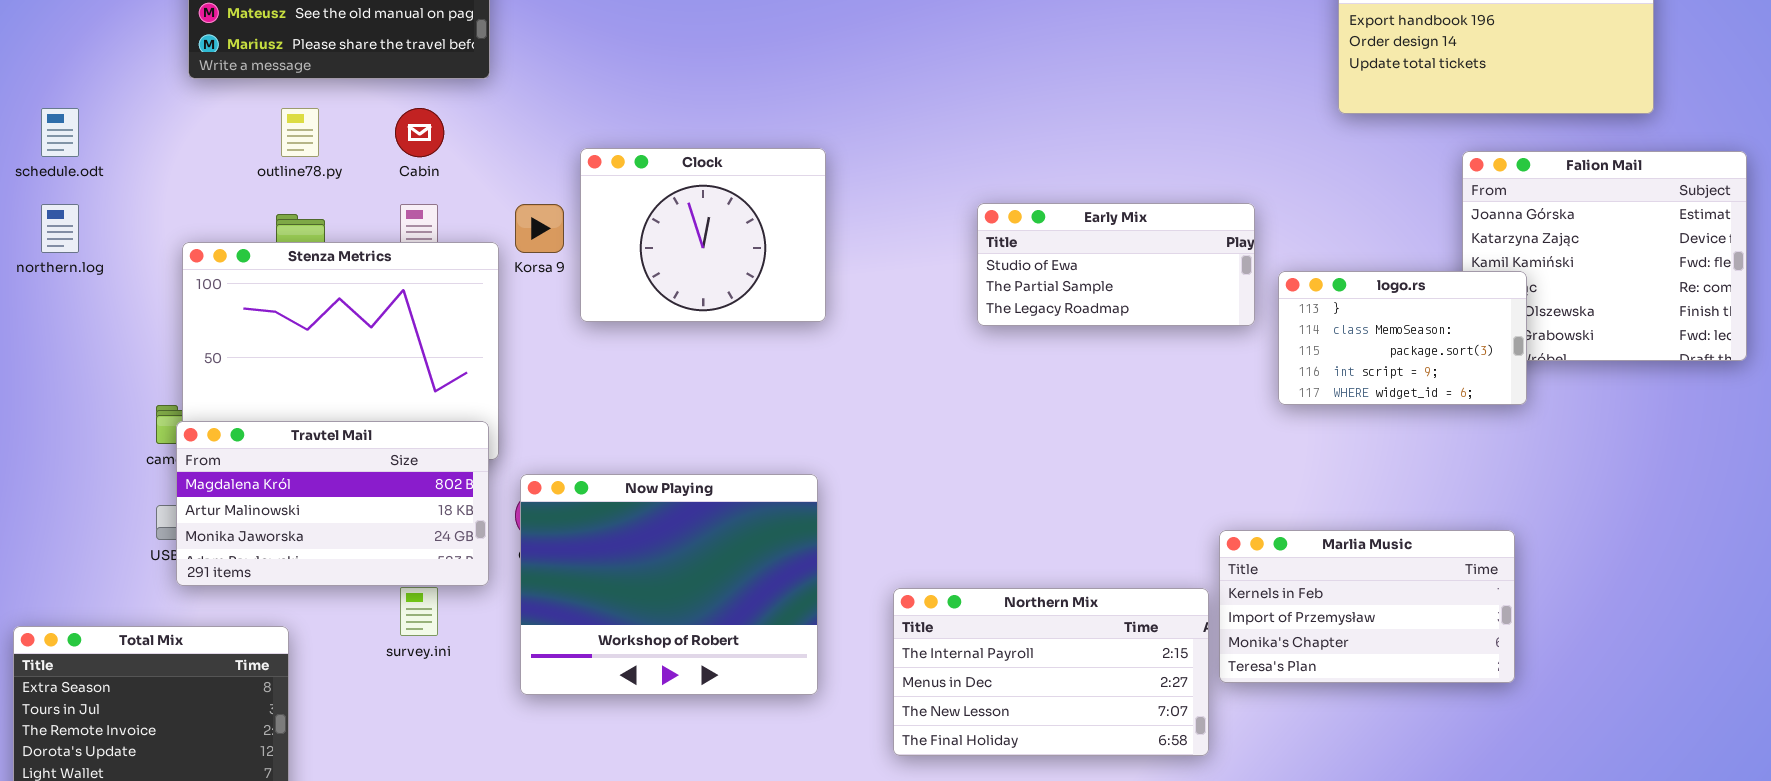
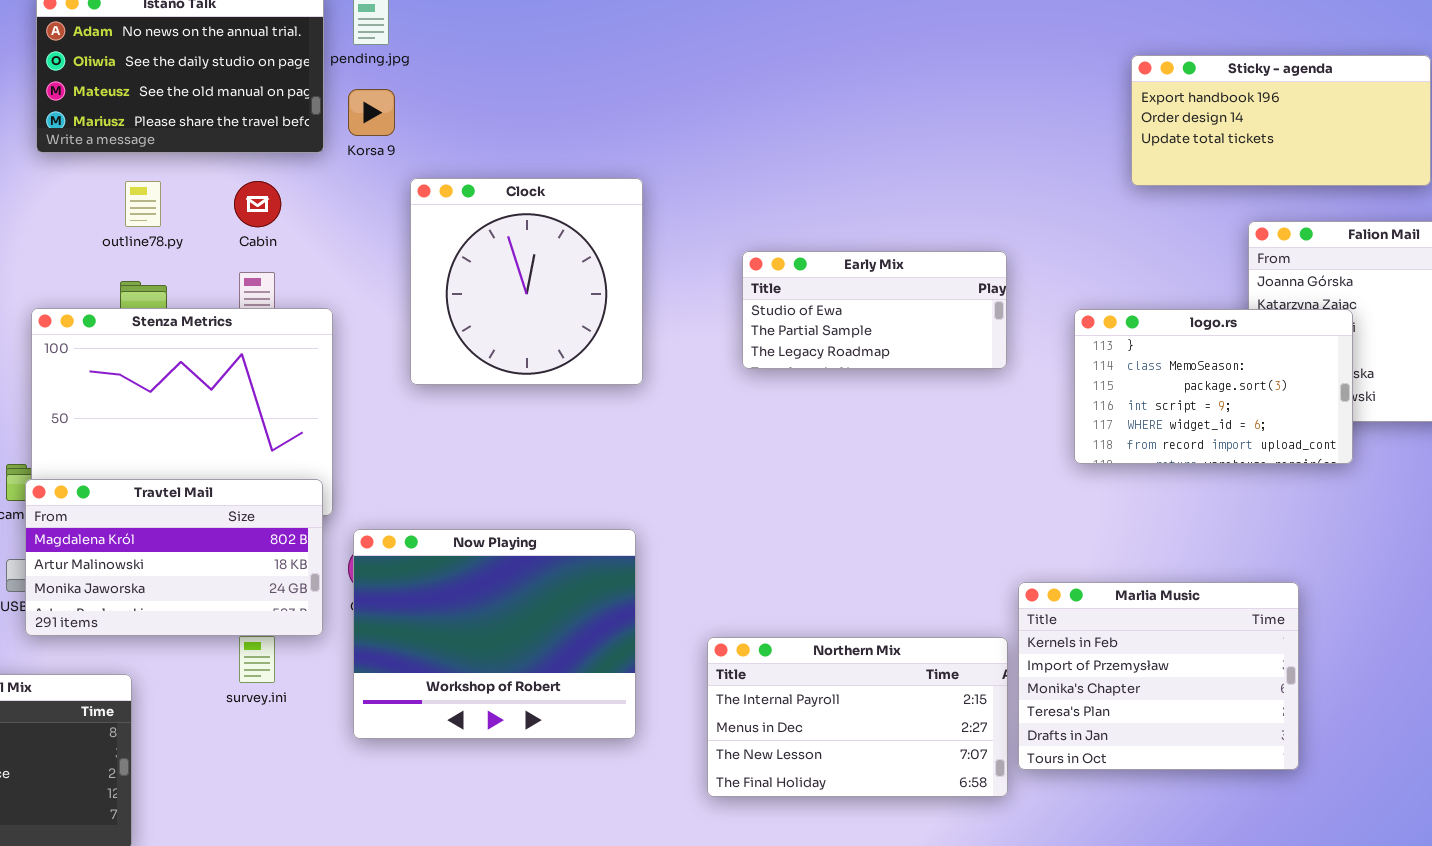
Clock: [580,148,826,322] -> [410,178,643,385], resized
Early Mix: [977,203,1255,326] -> [742,251,1007,369], moved
Korsa 9: [515,204,564,253] -> [348,89,395,136], moved
logo.rs: [1278,271,1527,405] -> [1074,309,1353,464], resized
Marlia Music: [1219,530,1515,683] -> [1018,582,1299,770], resized

